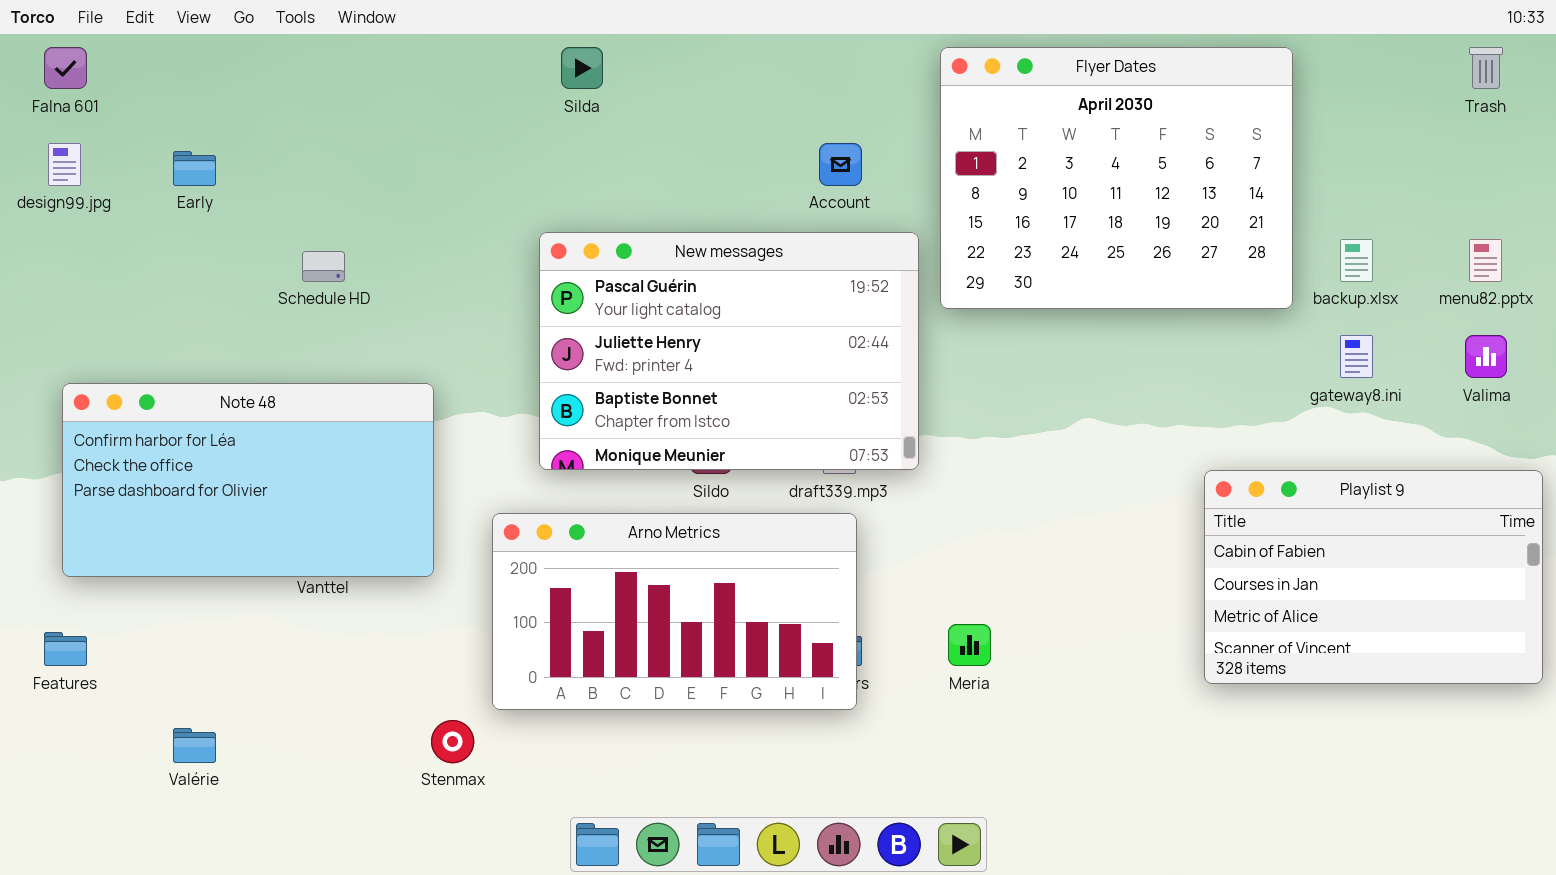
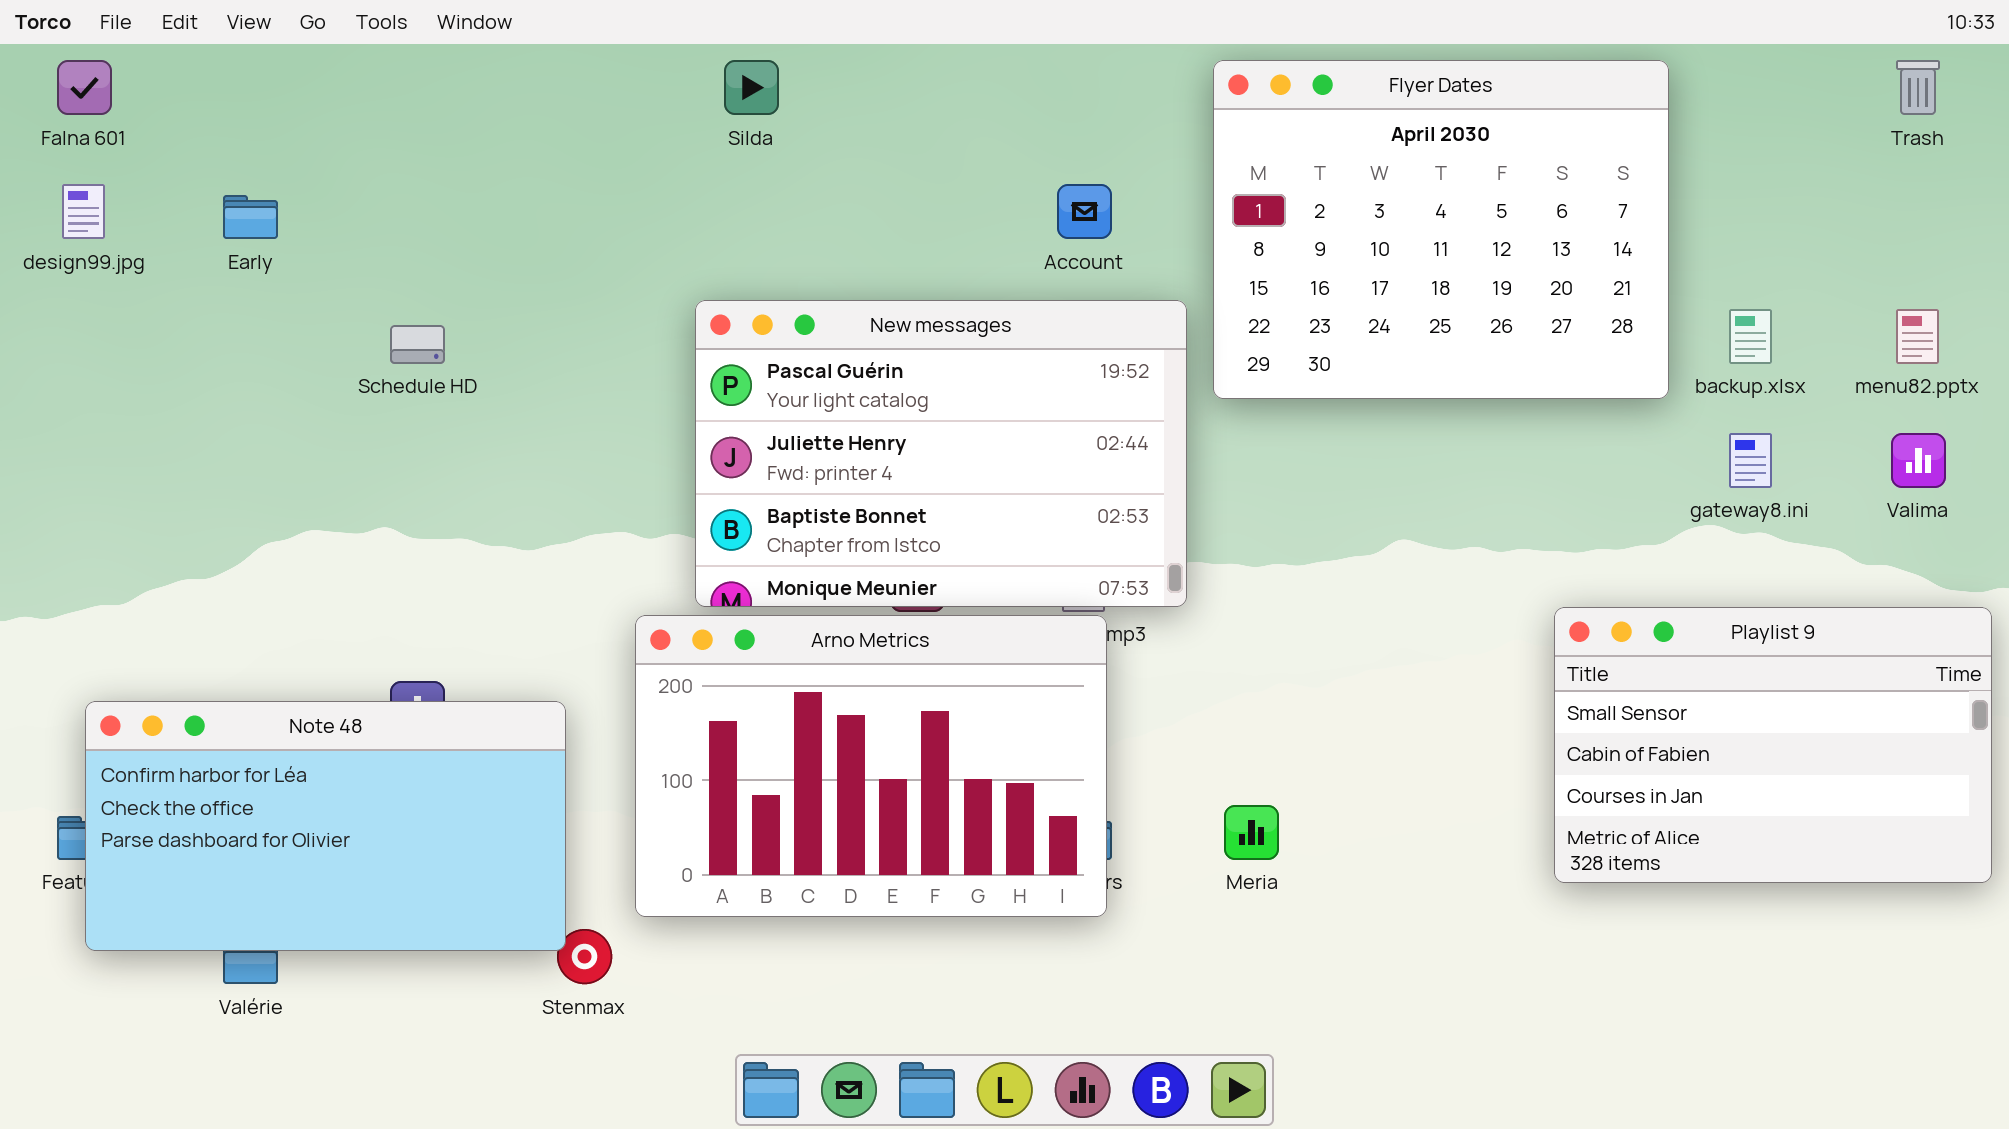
Note 48: [62,383,434,577] -> [85,701,566,951], moved
Playlist 9: [1204,470,1543,684] -> [1554,607,1992,883], scrolled up 1 row
Arno Metrics: [492,513,857,710] -> [635,615,1107,917], resized

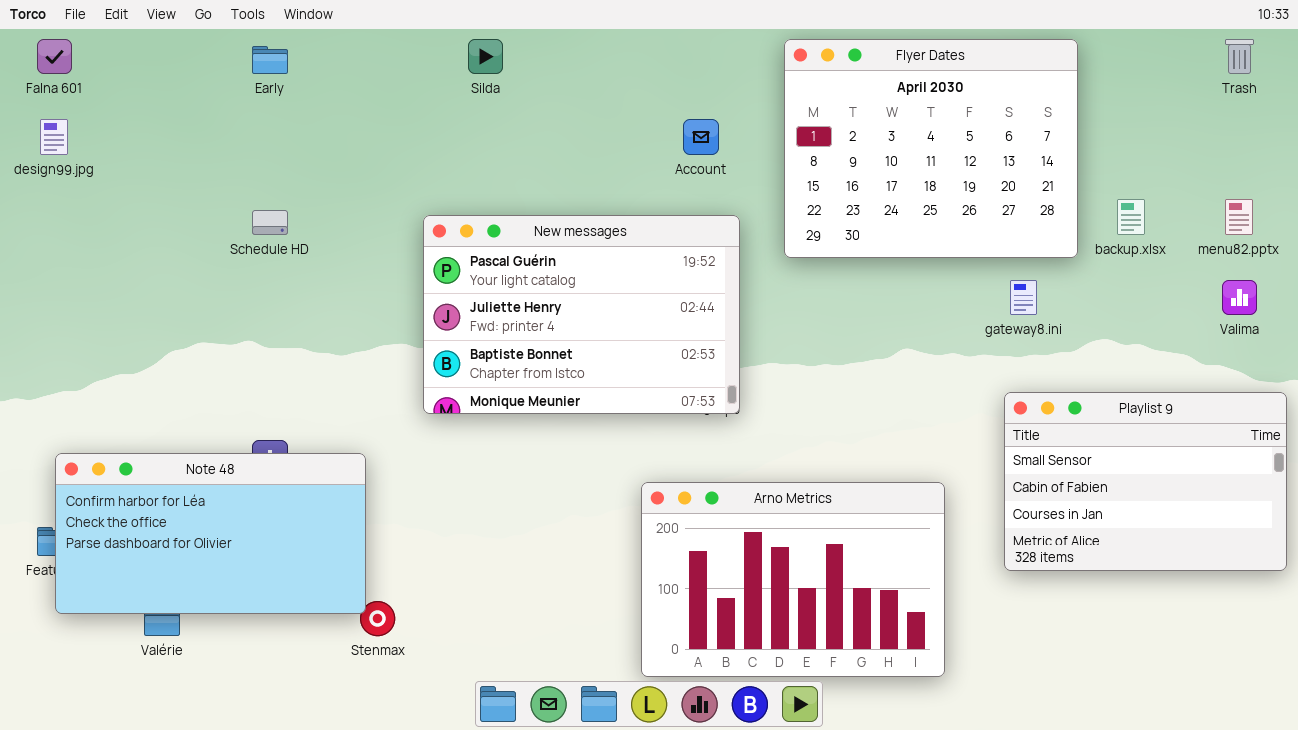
Early: [223,195,278,239] -> [252,46,288,74], moved
New messages: [695,300,1187,607] -> [423,215,740,414], moved
gateway8.ini: [1729,433,1772,488] -> [1010,280,1037,315], moved
Arno Metrics: [635,615,1107,917] -> [641,482,945,677], moved

